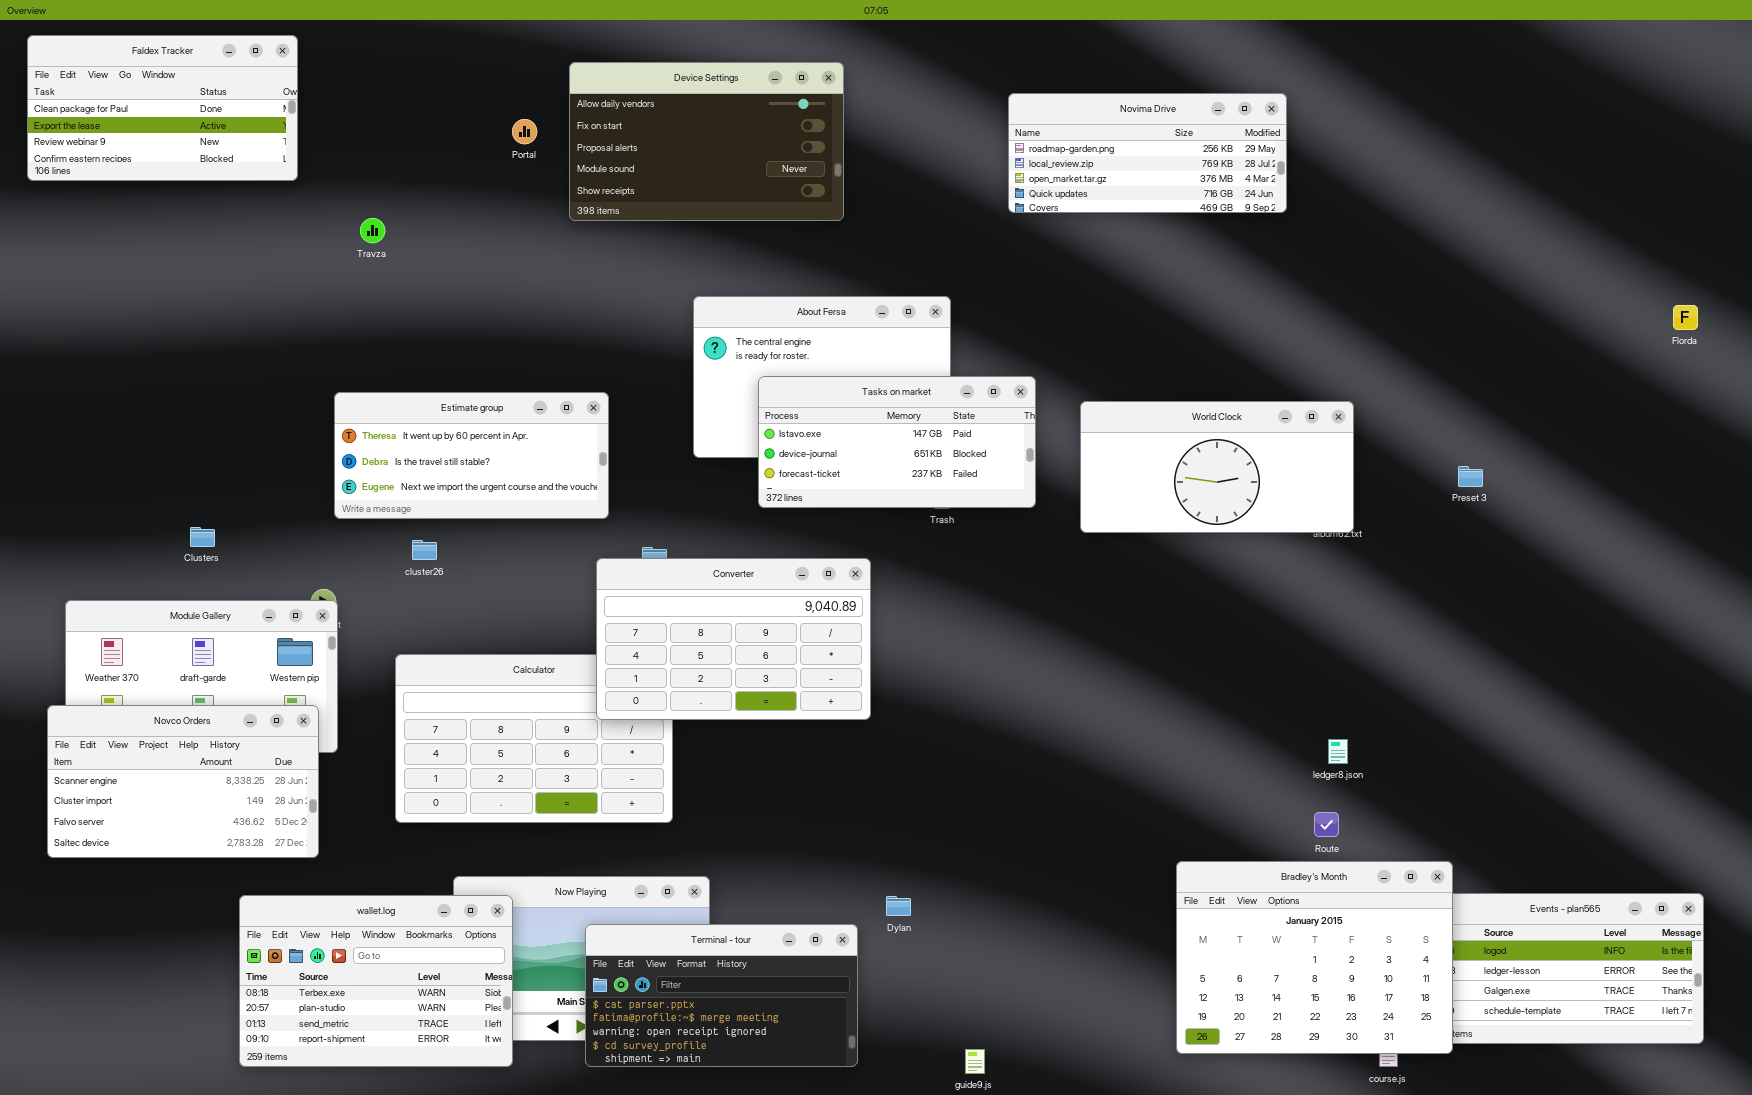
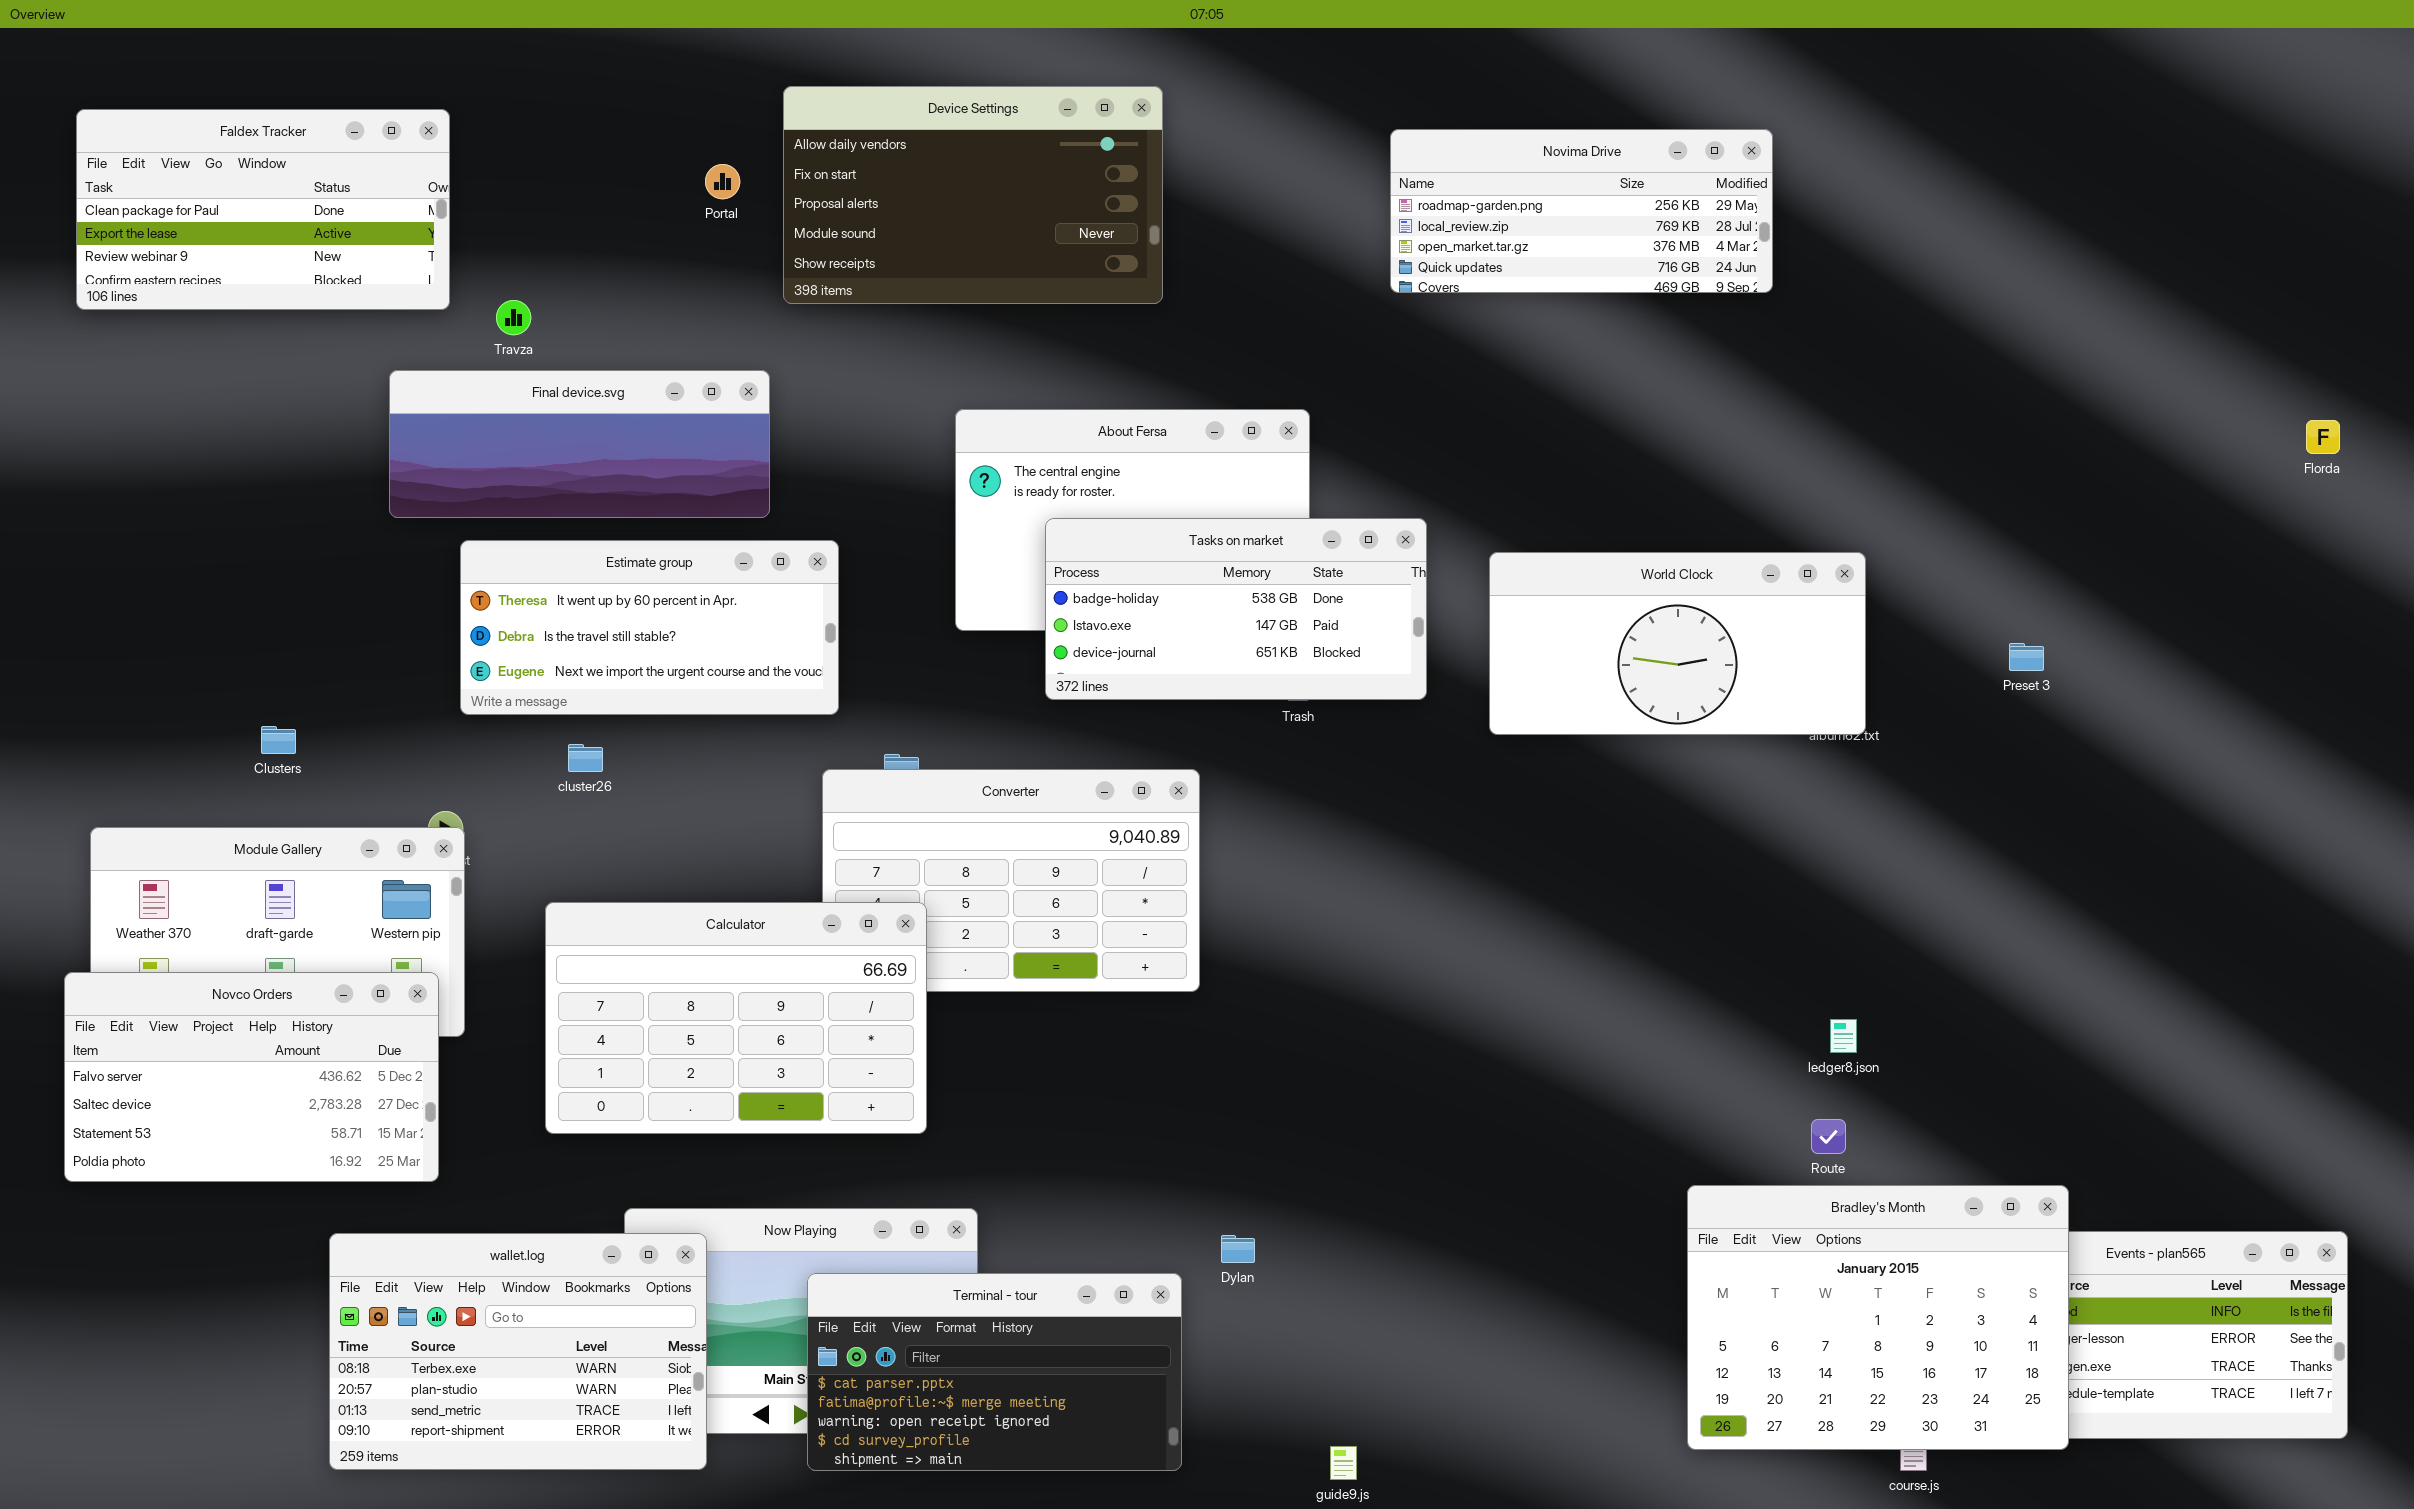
Faldex Tracker: [27,35,298,181] -> [76,109,450,310], moved
Final device.svg: none -> [389,370,770,518], opened
Tasks on market: [758,376,1036,508] -> [1045,518,1427,700], scrolled up 1 row
Calculator: [395,654,673,823] -> [545,902,927,1134], raised
Novco Orders: [47,705,319,858] -> [64,972,439,1182], scrolled down 2 rows
Bradley's Month: [1176,861,1453,1054] -> [1687,1185,2069,1450], moved

